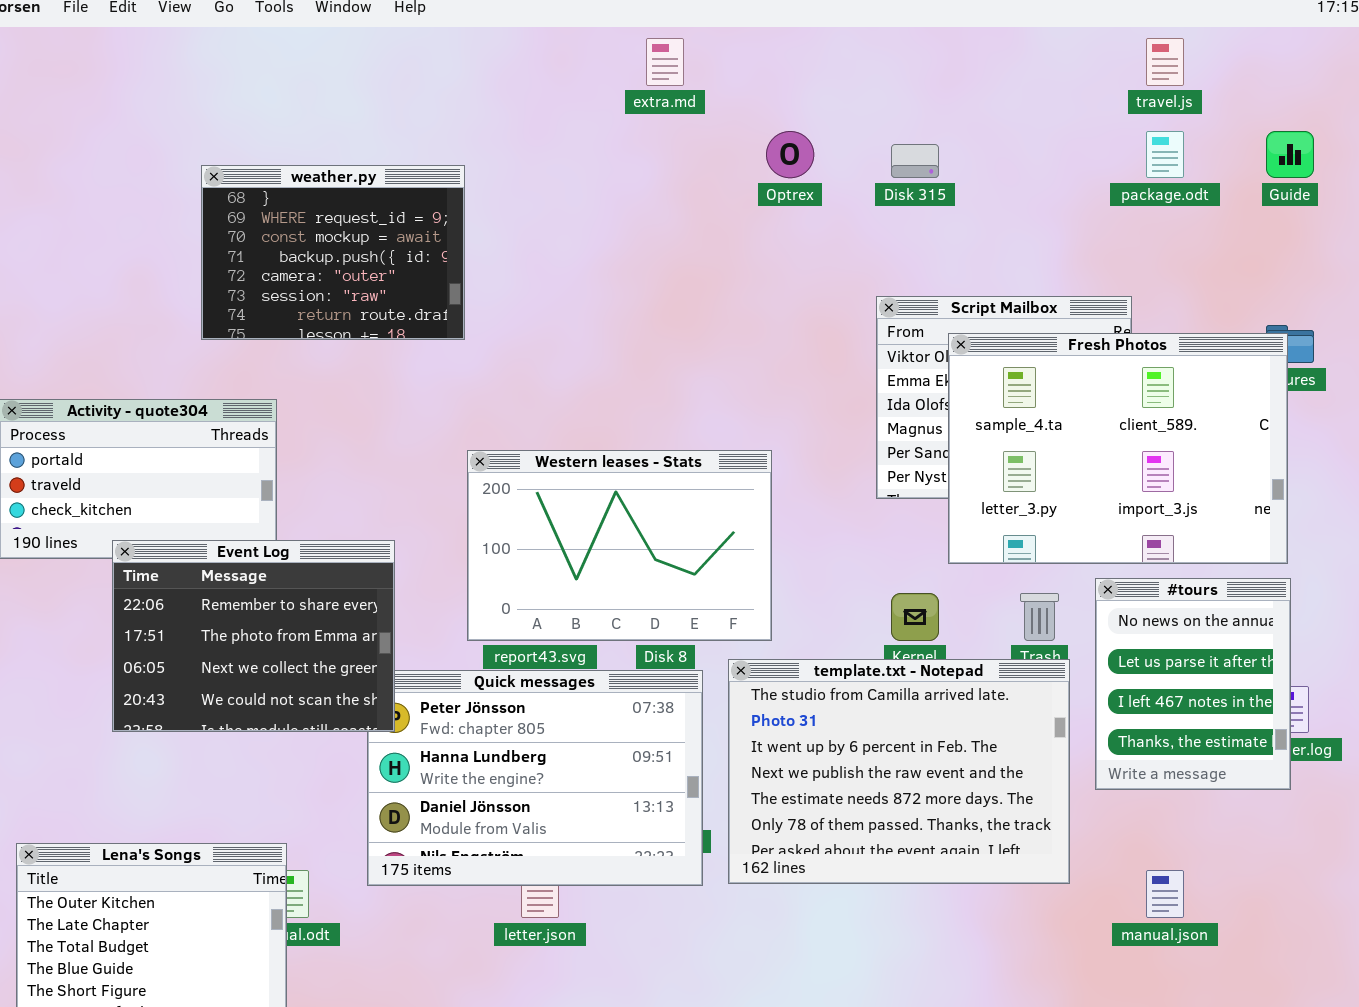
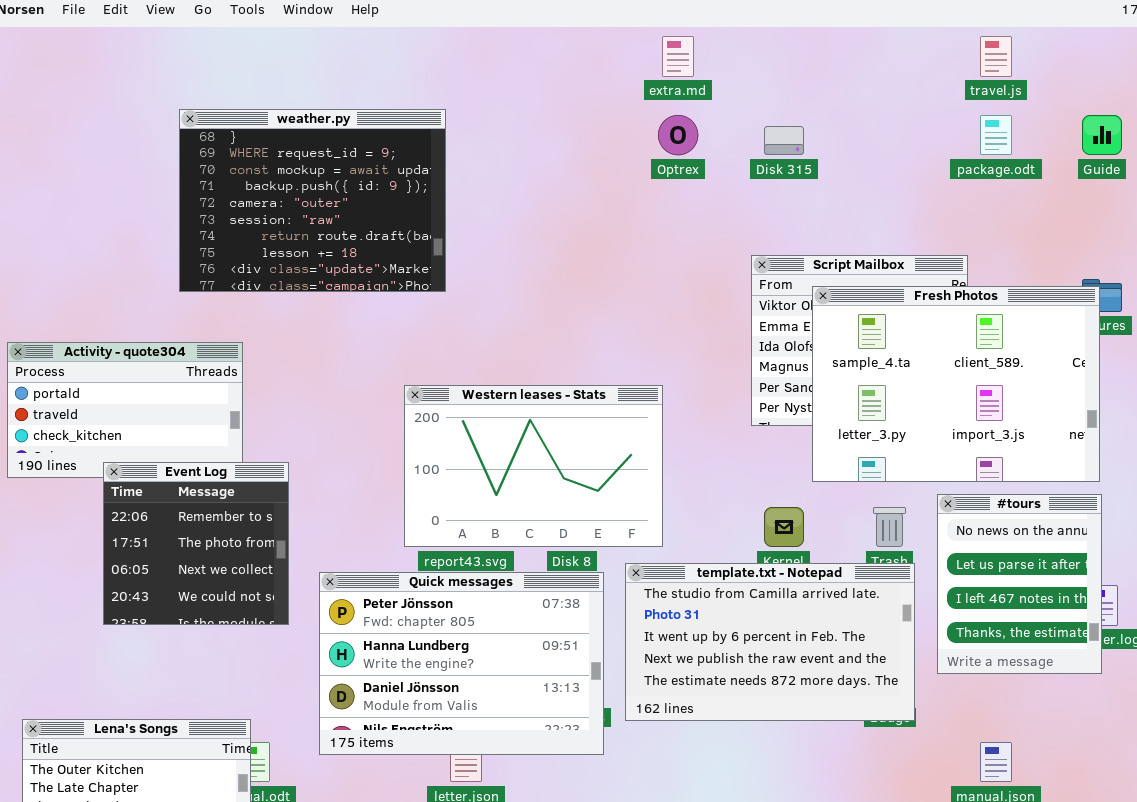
extra.md: [646,38,684,86] -> [662,36,694,77], moved
weather.py: [201,165,465,340] -> [179,109,446,292], resized
Event Log: [112,540,395,732] -> [103,462,289,625], resized
template.txt - Notepad: [728,659,1070,884] -> [625,563,915,721], resized

